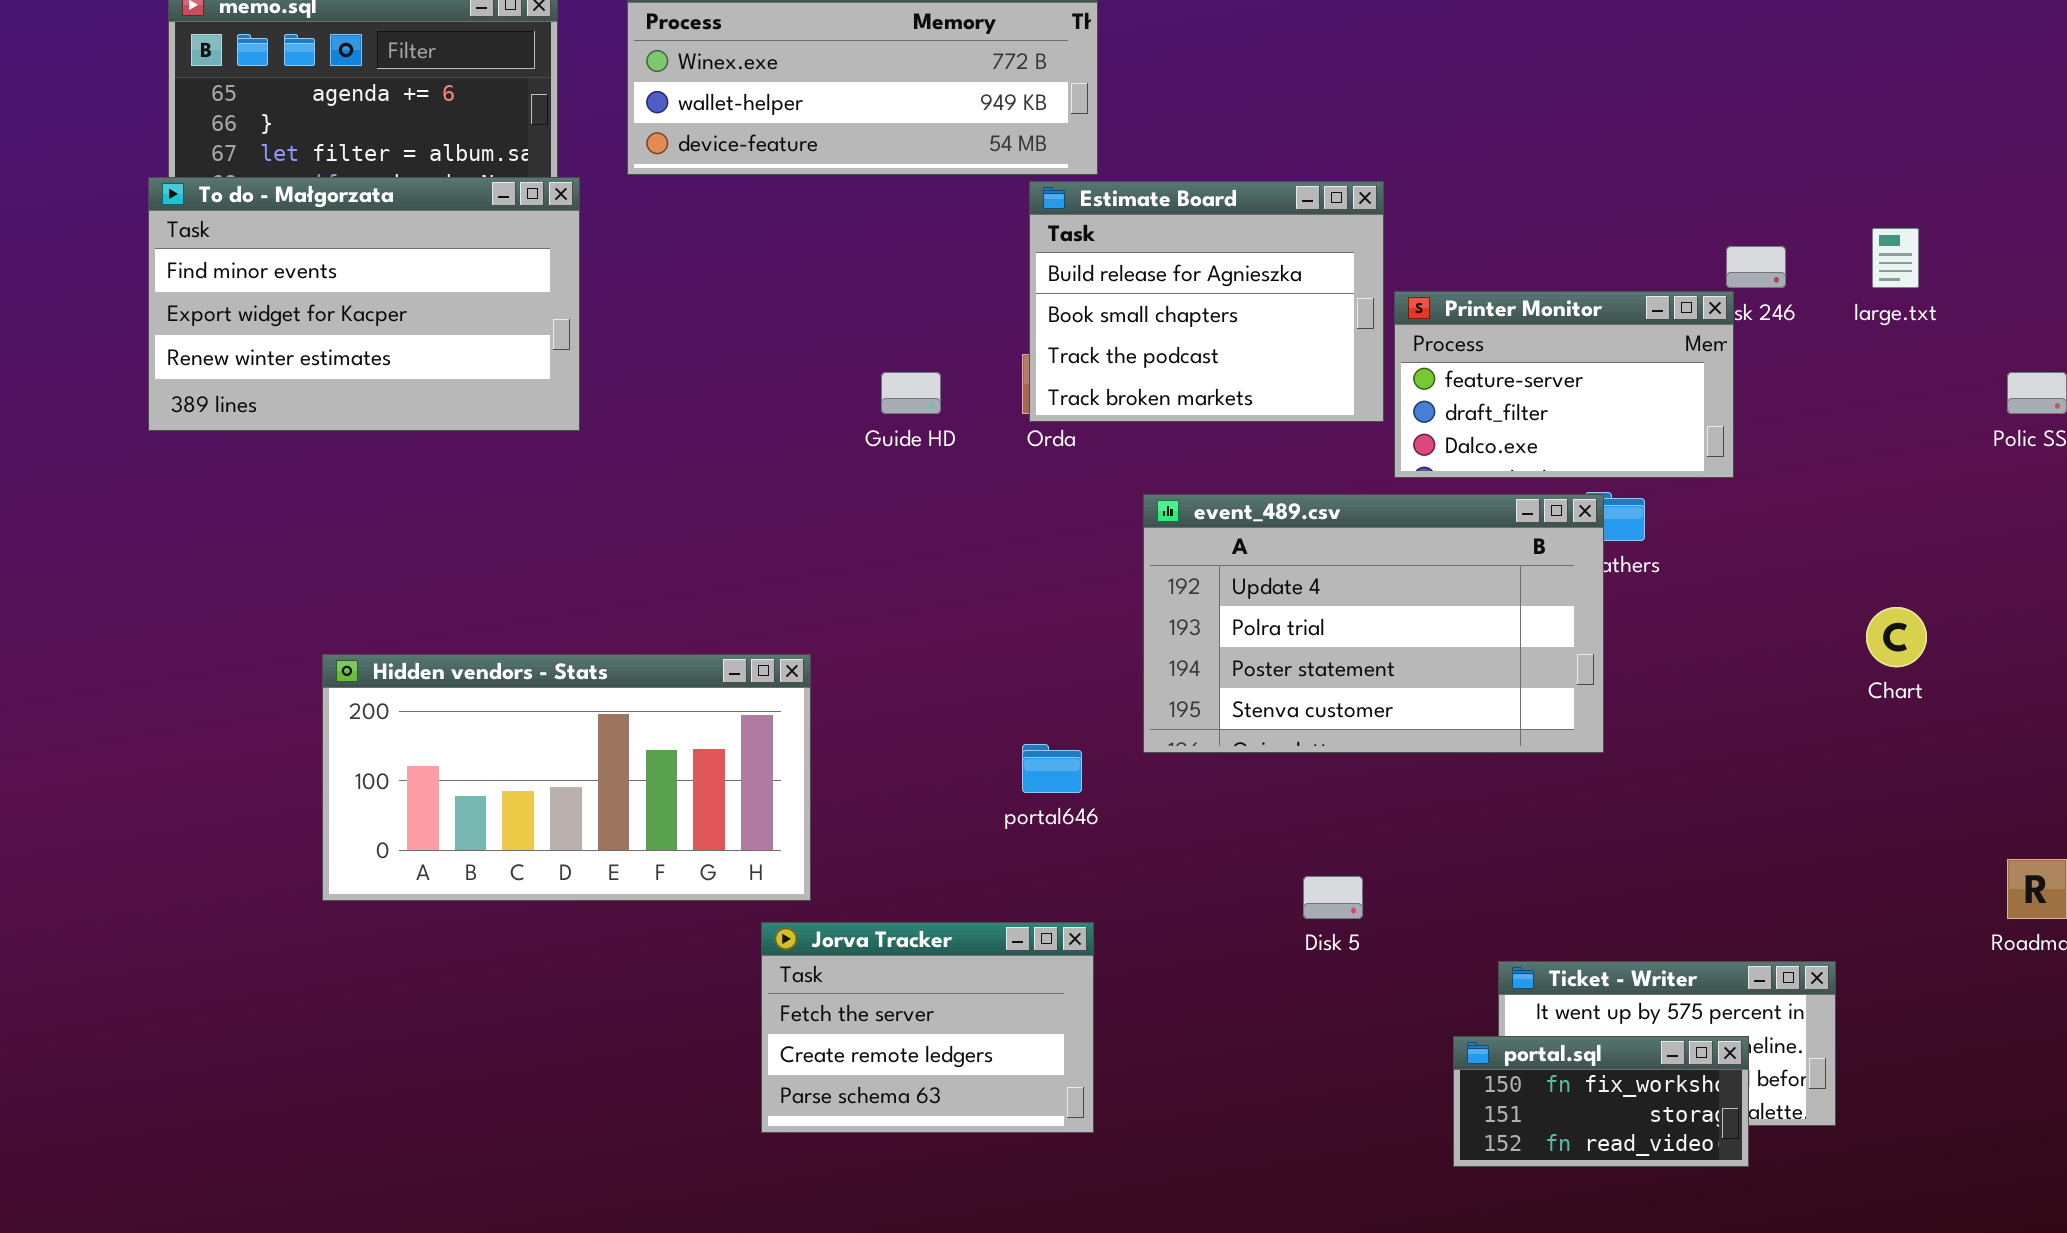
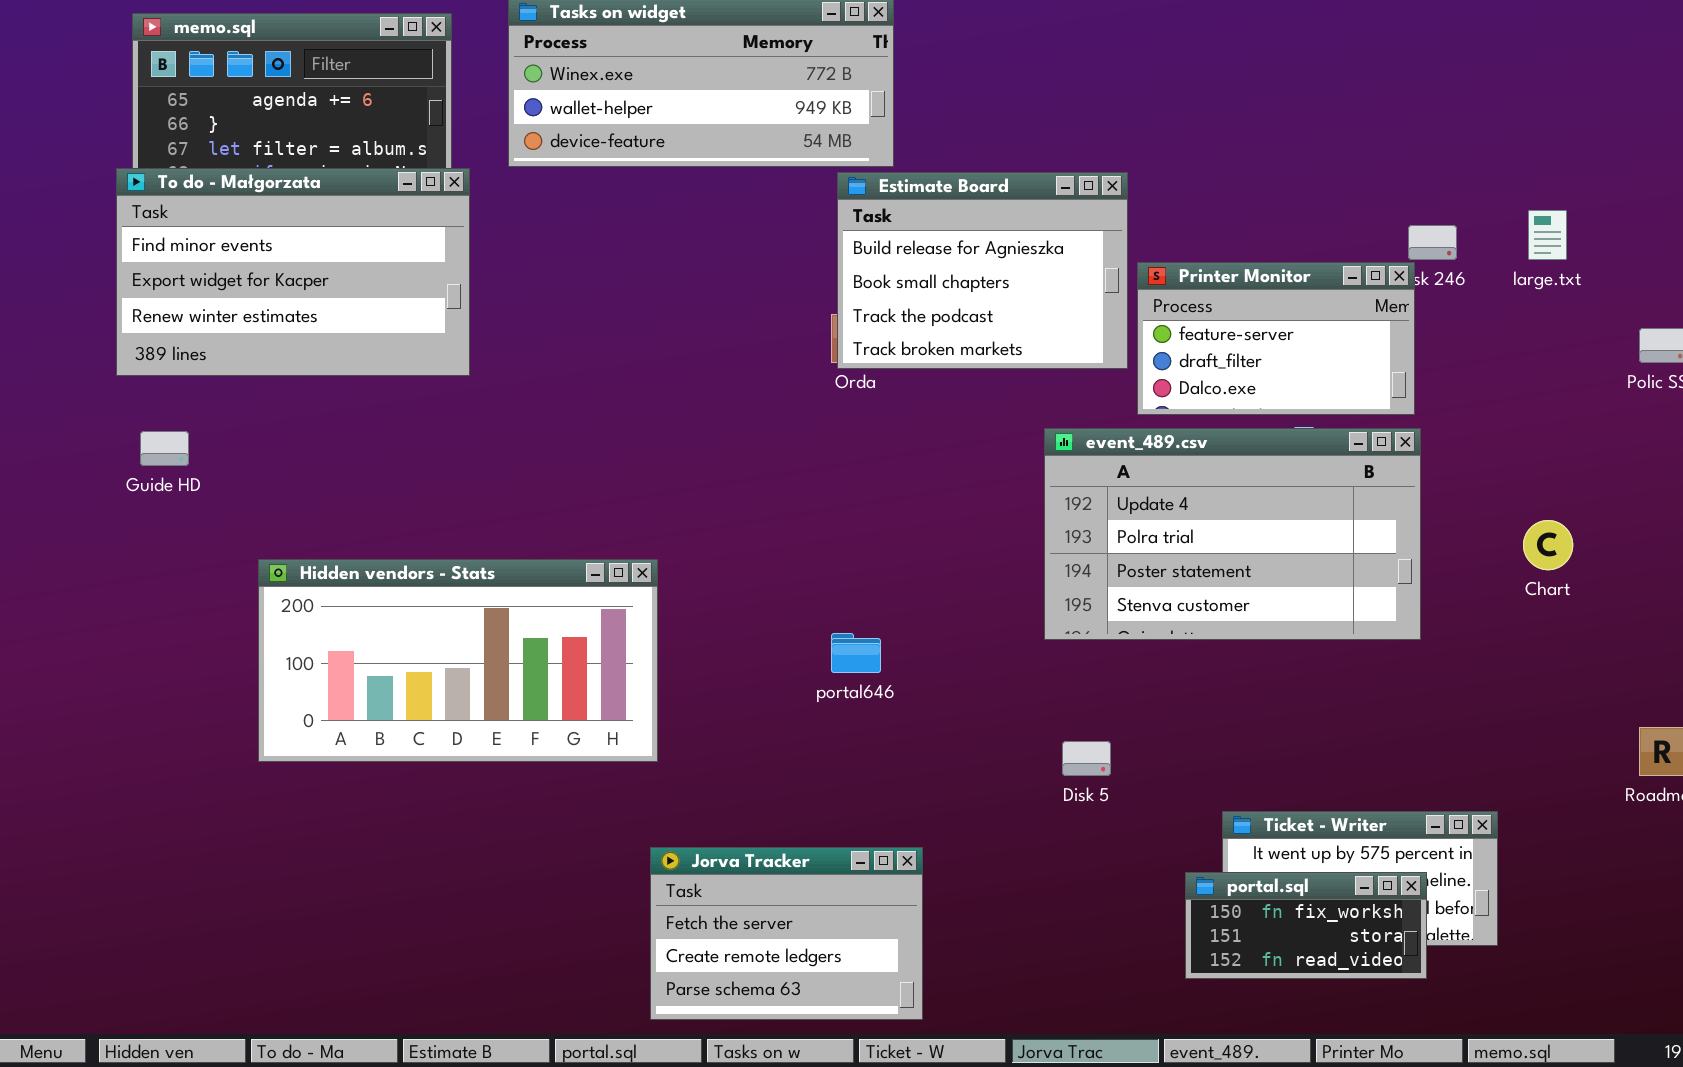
Guide HD: [881,372,941,414] -> [140,431,189,466], moved
event_489.csv: [1143,494,1604,753] -> [1044,428,1421,640], moved
Jorva Tracker: [761,922,1094,1133] -> [650,847,923,1020], moved

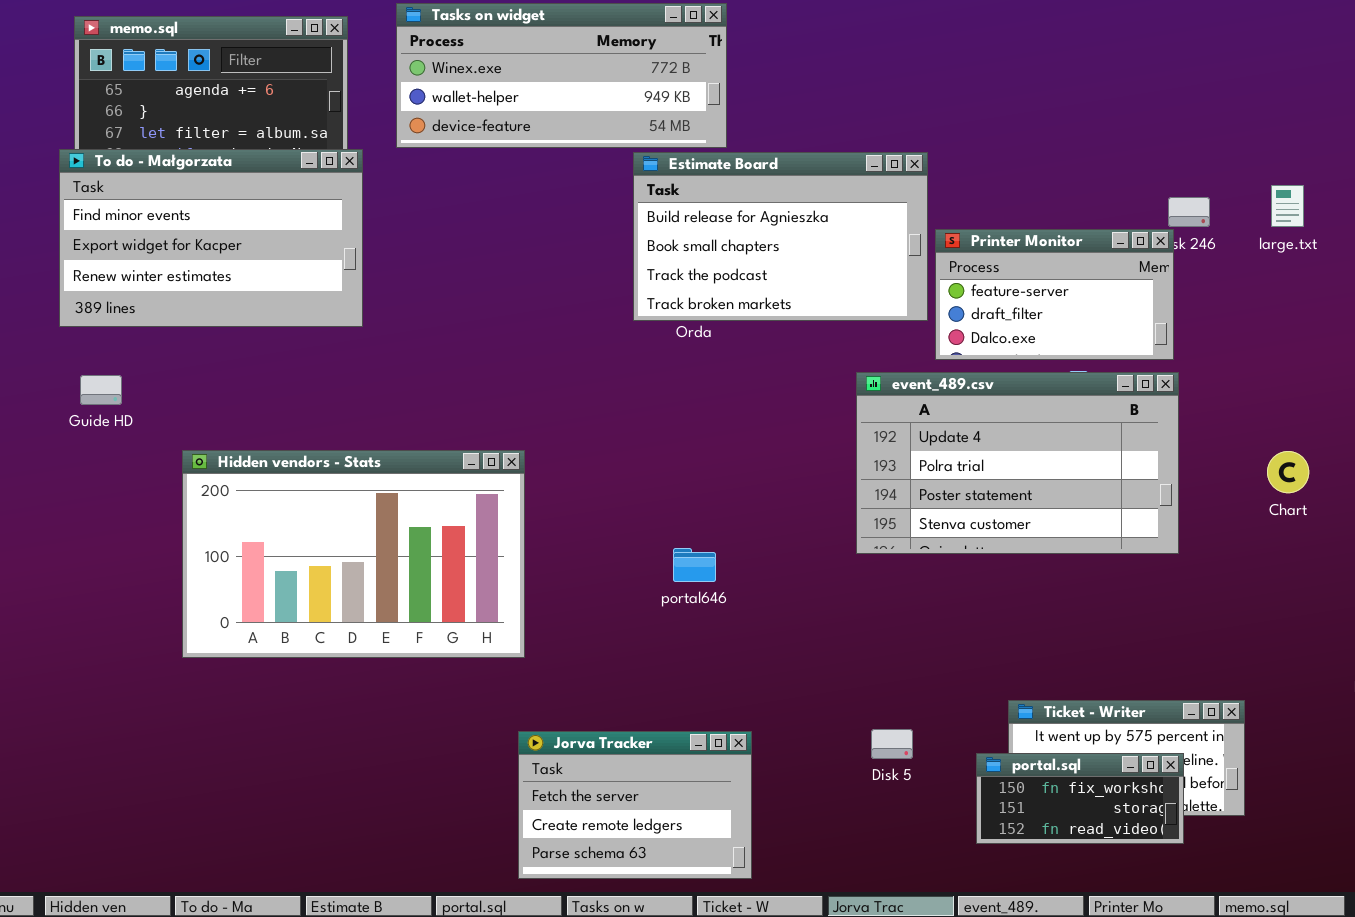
Estimate Board: [837,172,1128,369] -> [633,152,928,321], resized
Hidden vendors - Stats: [258,559,658,762] -> [182,450,525,658], resized
Disk 5: [1062,741,1111,776] -> [871,729,913,759], moved

